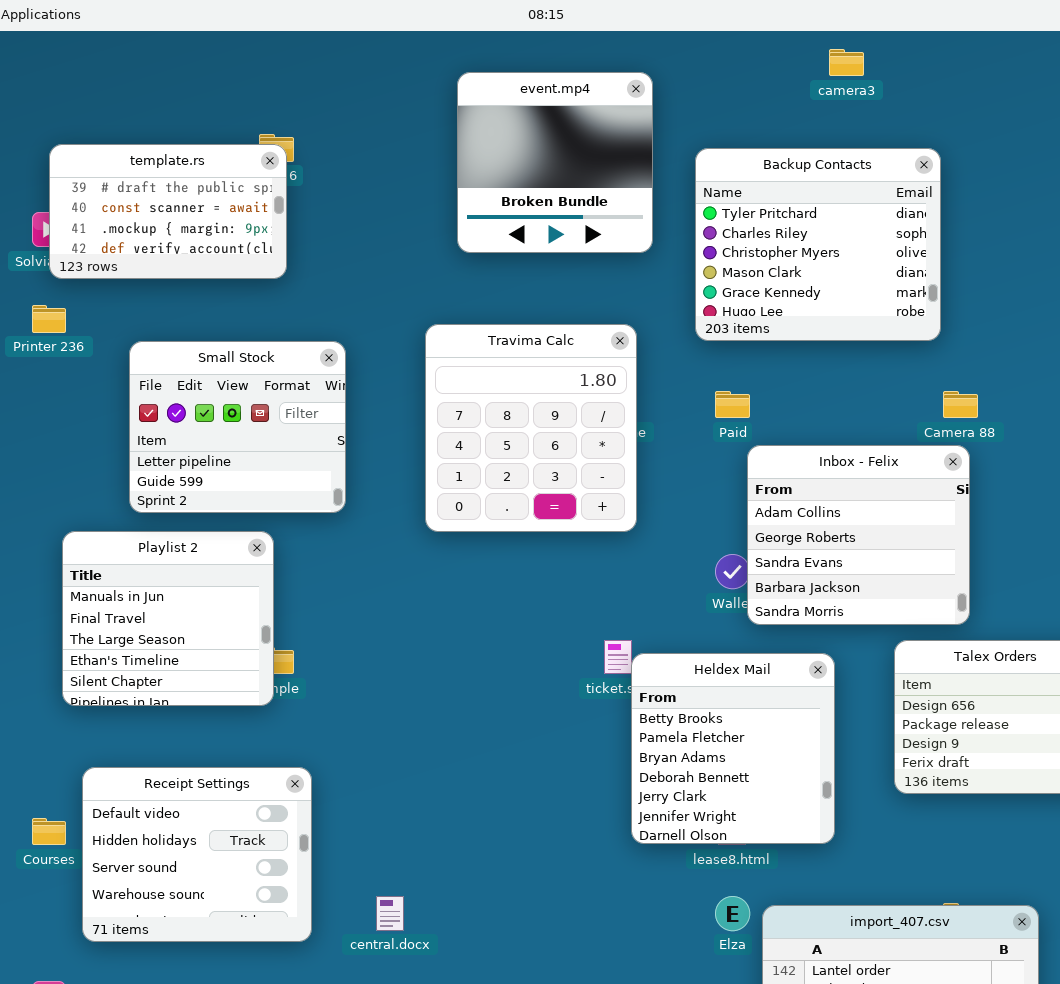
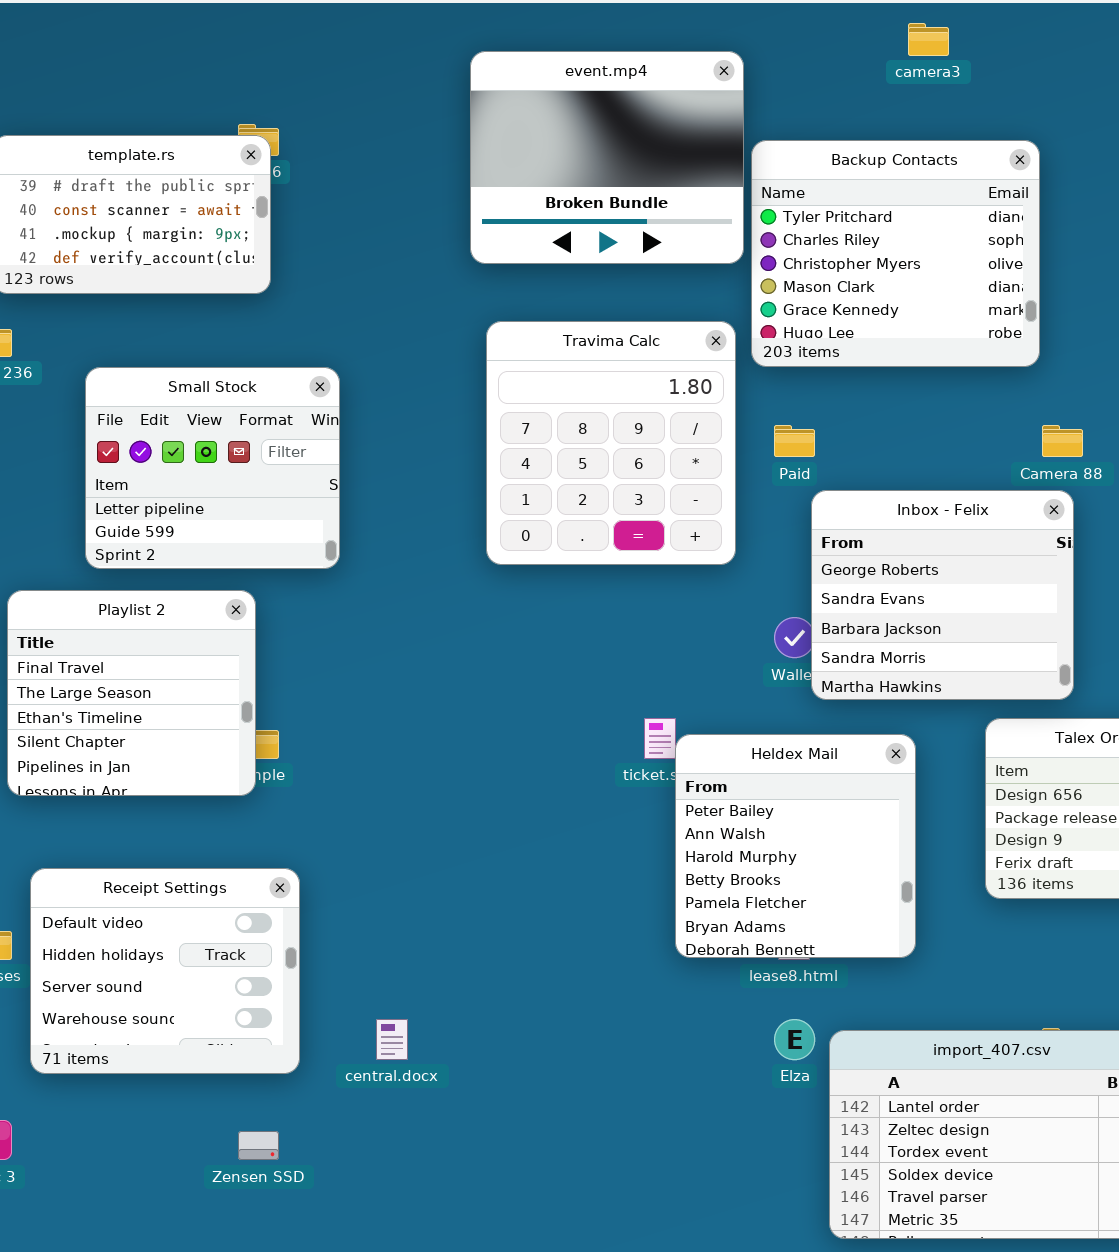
event.mp4: [457,72,653,253] -> [470,51,744,264], resized
Travima Calc: [425,324,637,532] -> [486,321,736,565], moved
Inbox - Felix: [747,445,970,625] -> [811,490,1074,700], scrolled down 1 row
Playlist 2: [62,531,274,706] -> [7,590,256,796], scrolled down 1 row
Heldex Mail: [631,653,835,844] -> [675,734,916,958], scrolled up 3 rows

